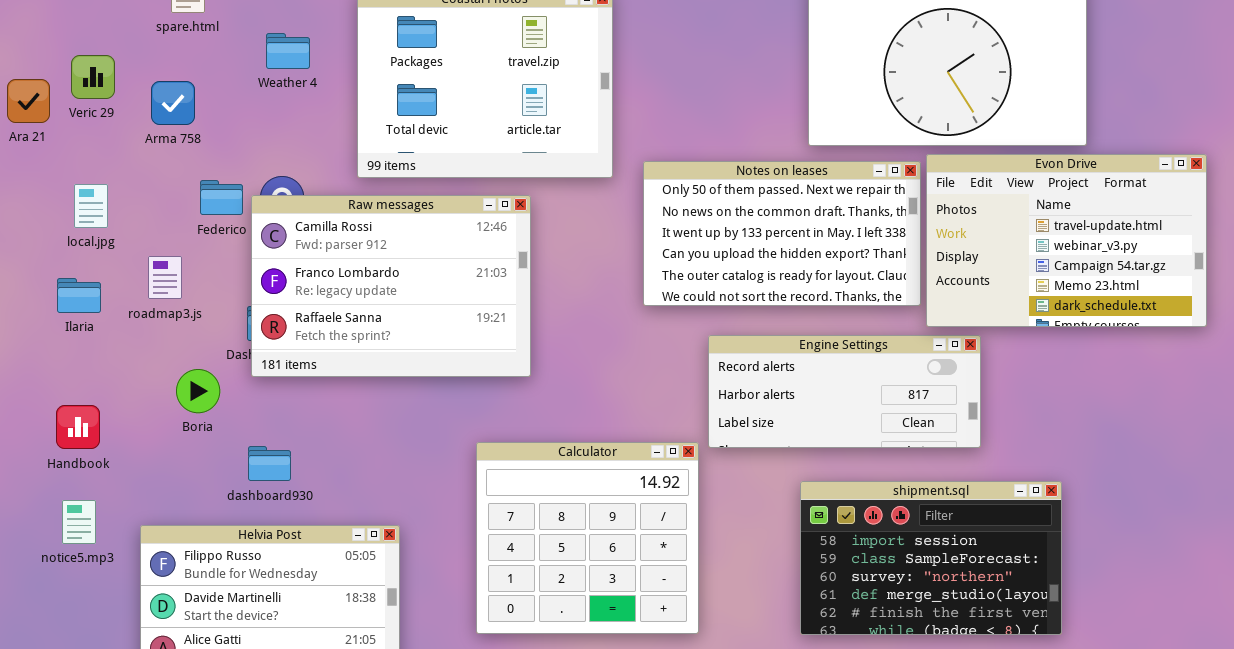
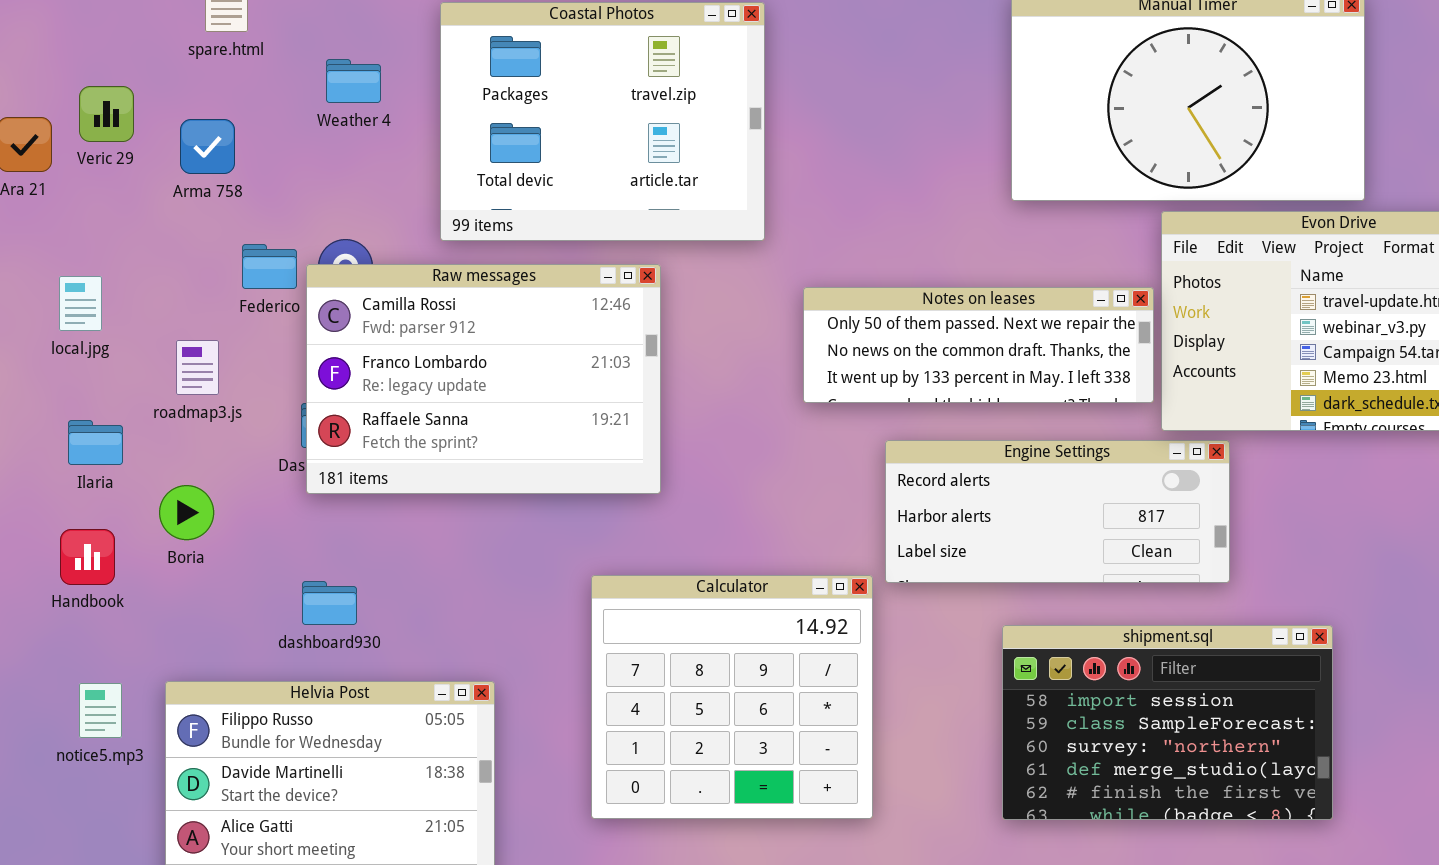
Notes on leases: [643,161,921,306] -> [803,287,1154,403], resized
local.jpg: [74,184,108,228] -> [59,276,102,331], moved
Ilaria: [57,278,101,313] -> [68,420,123,465], moved
Boria: [176,369,220,413] -> [159,485,214,540], moved
notice5.mp3: [62,500,96,544] -> [79,683,122,738], moved

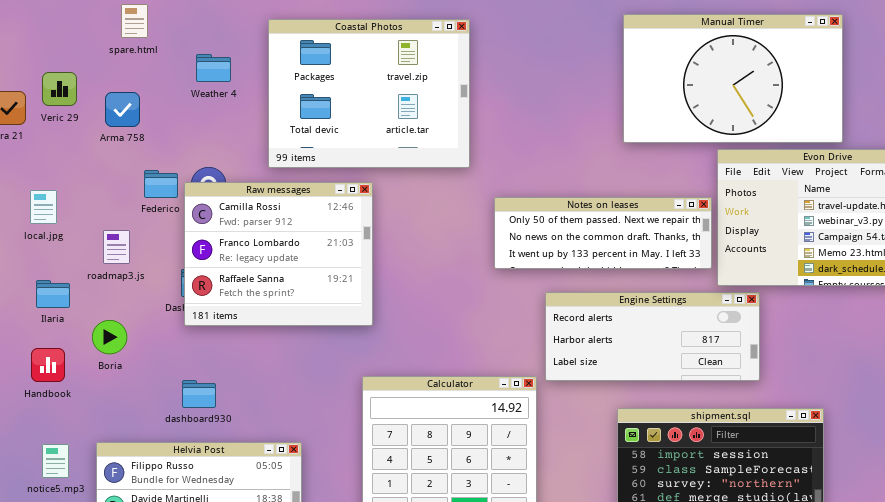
Raw messages: [306,264,661,494] -> [184,182,373,326], resized

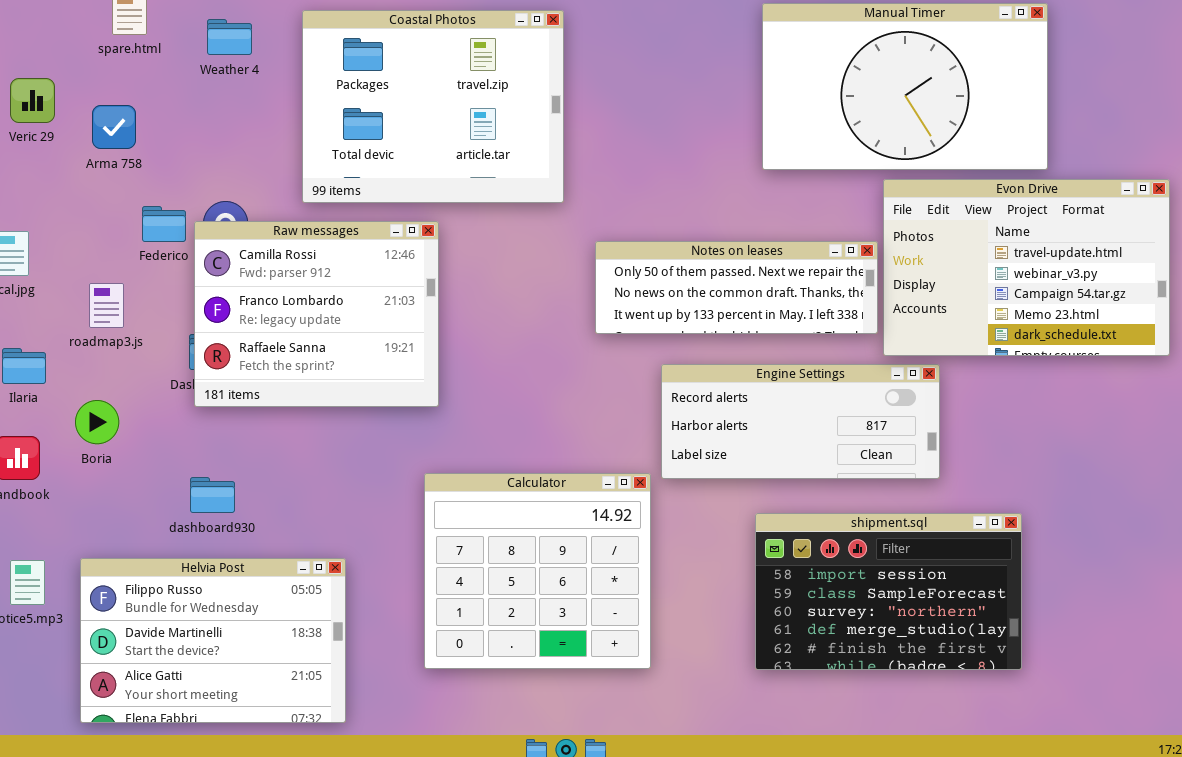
Weather 4: [196,54,231,82] -> [207,19,252,55], moved

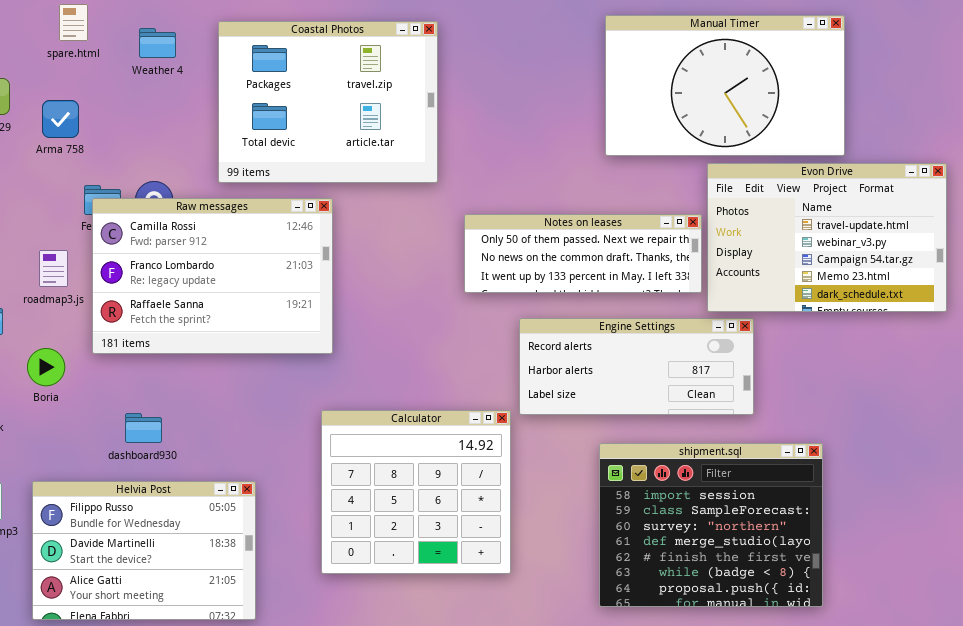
Raw messages: [194,221,439,407] -> [92,198,333,354], resized
shipment.sql: [755,513,1022,670] -> [599,443,823,607], resized

